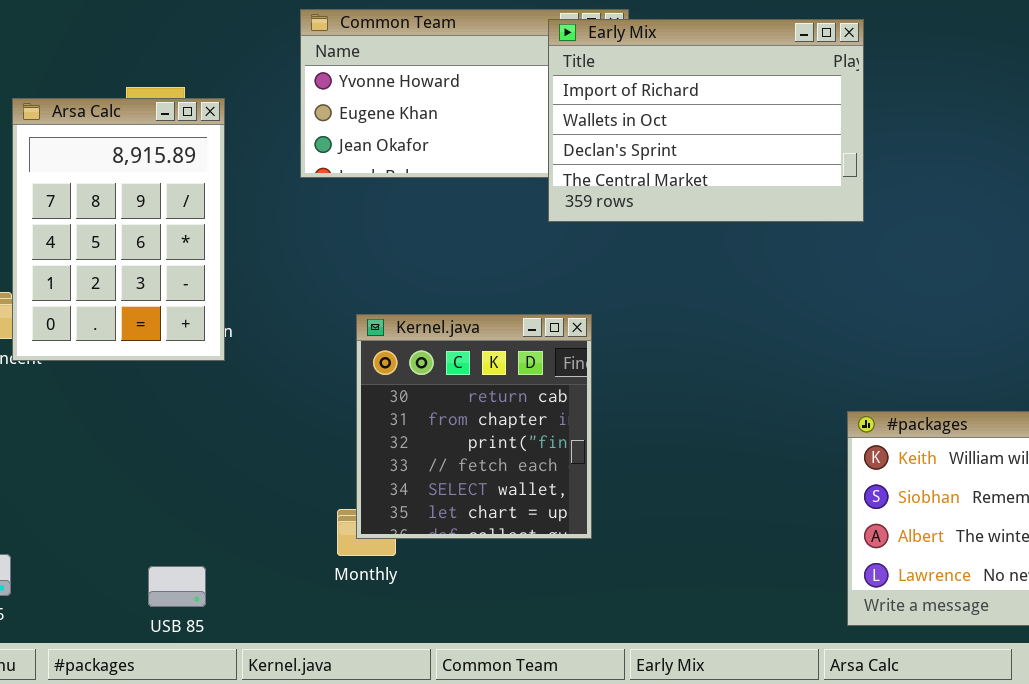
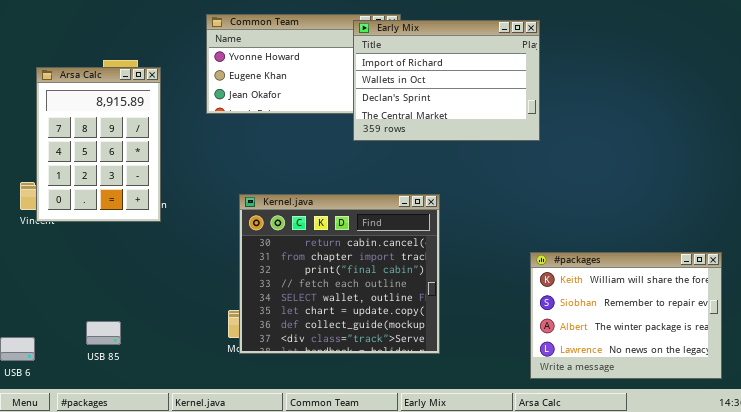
Kernel.java: [356,314,592,539] -> [239,194,440,354], resized
USB 85: [148,566,206,607] -> [86,321,121,345], moved

